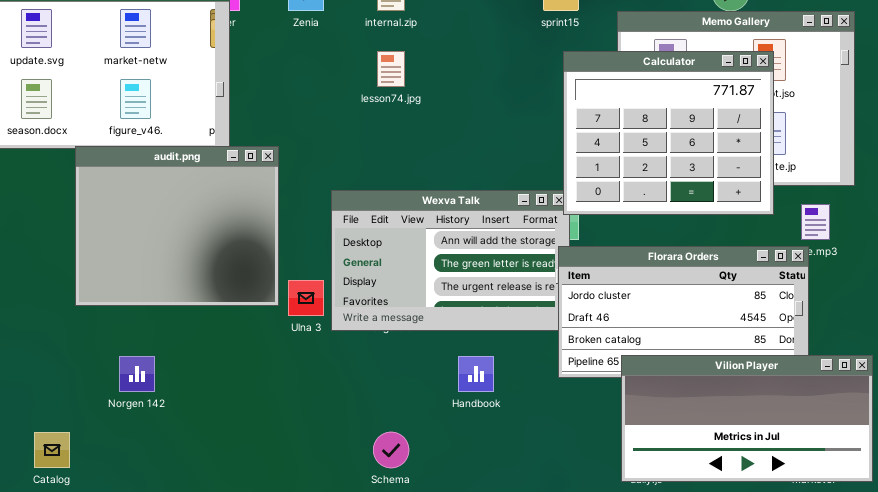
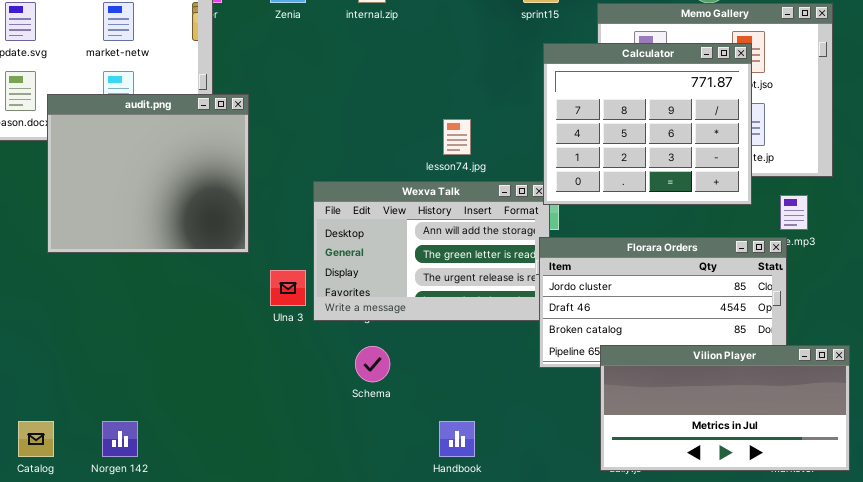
lesson74.jpg: [377,51,405,87] -> [443,119,471,155], moved
audit.png: [75,146,279,306] -> [47,94,249,253], moved
Norgen 142: [119,356,155,392] -> [102,421,138,457], moved
Handbook: [458,356,494,392] -> [439,421,475,457], moved
Schema: [373,432,409,468] -> [355,346,390,382], moved

